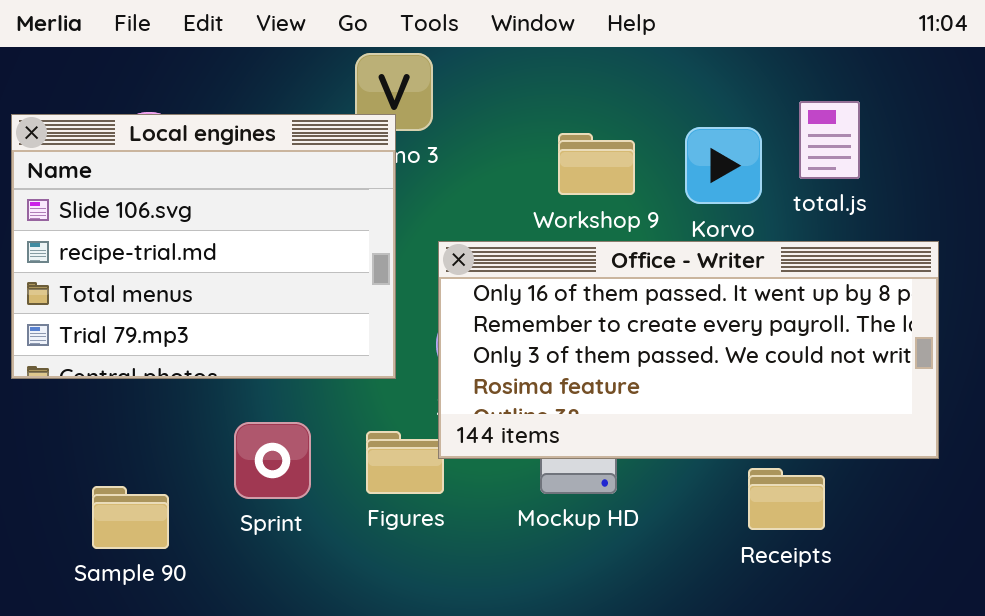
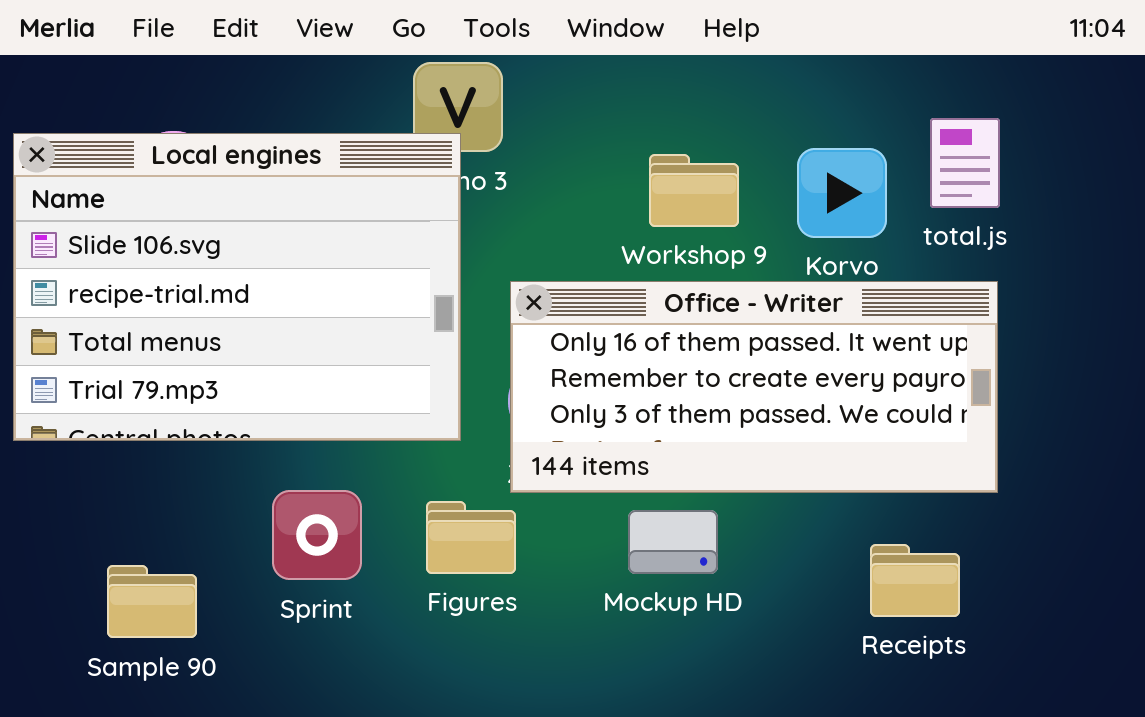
Office - Writer: [438,241,939,459] -> [510,281,998,493], resized

